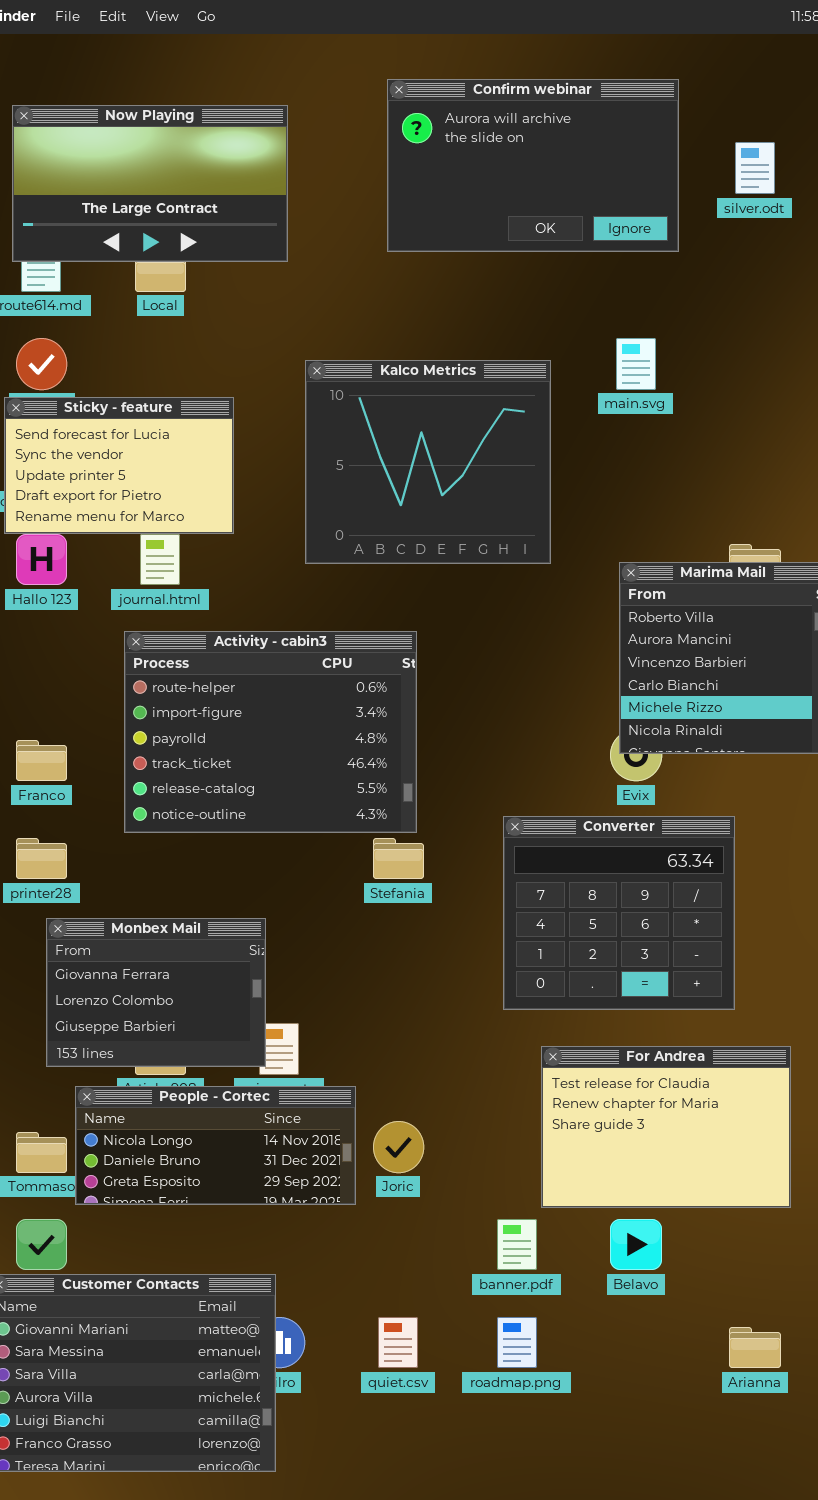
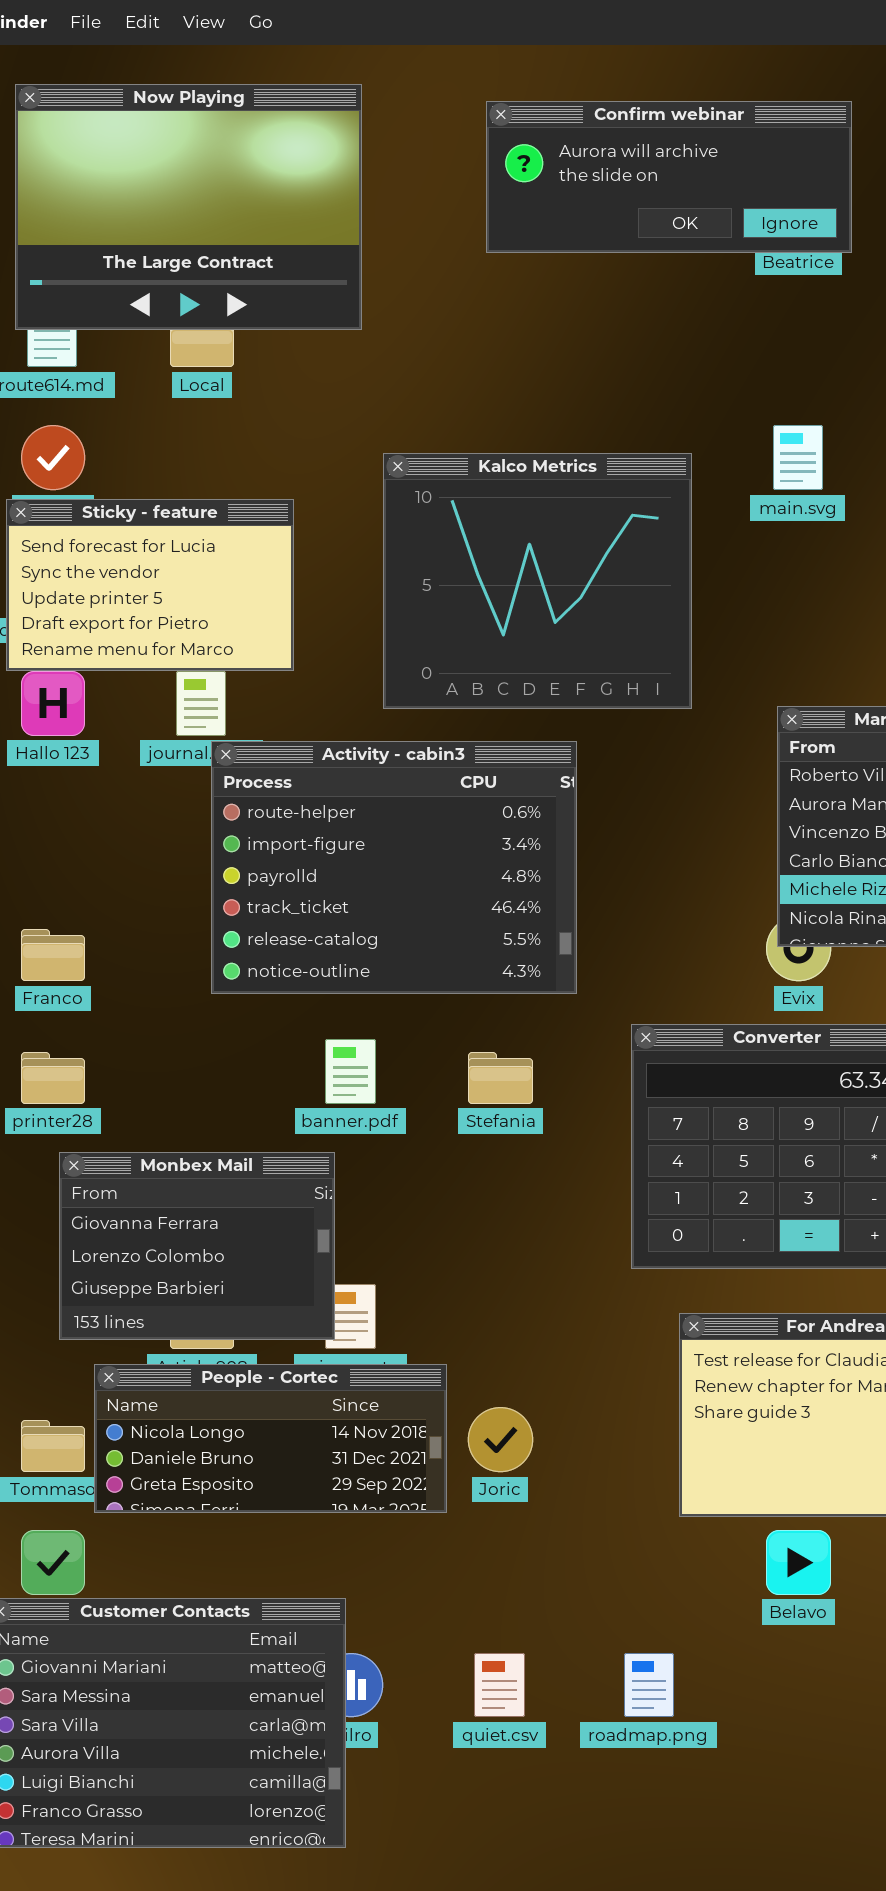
Confirm webinar: [387,79,679,252] -> [486,101,852,253], resized
Now Playing: [12,105,288,262] -> [15,84,362,330], resized
Activity - cabin3: [124,631,417,833] -> [211,741,577,994], moved
banner.pdf: [497,1219,537,1270] -> [325,1039,376,1104], moved

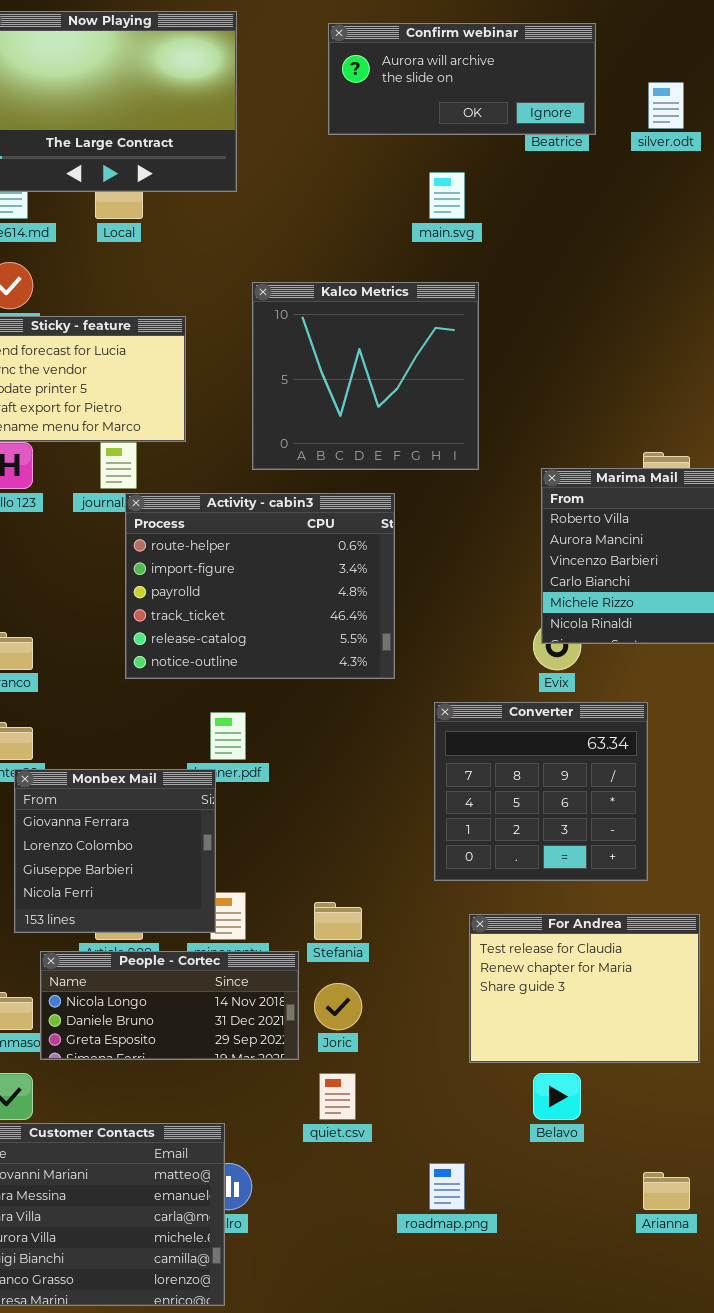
main.svg: [773,425,823,490] -> [429,172,465,219], moved
Stefania: [468,1052,533,1104] -> [314,902,362,940], moved
Monbex Mail: [59,1152,335,1340] -> [14,769,216,933], resized
quiet.csv: [474,1653,525,1717] -> [319,1073,356,1120], moved

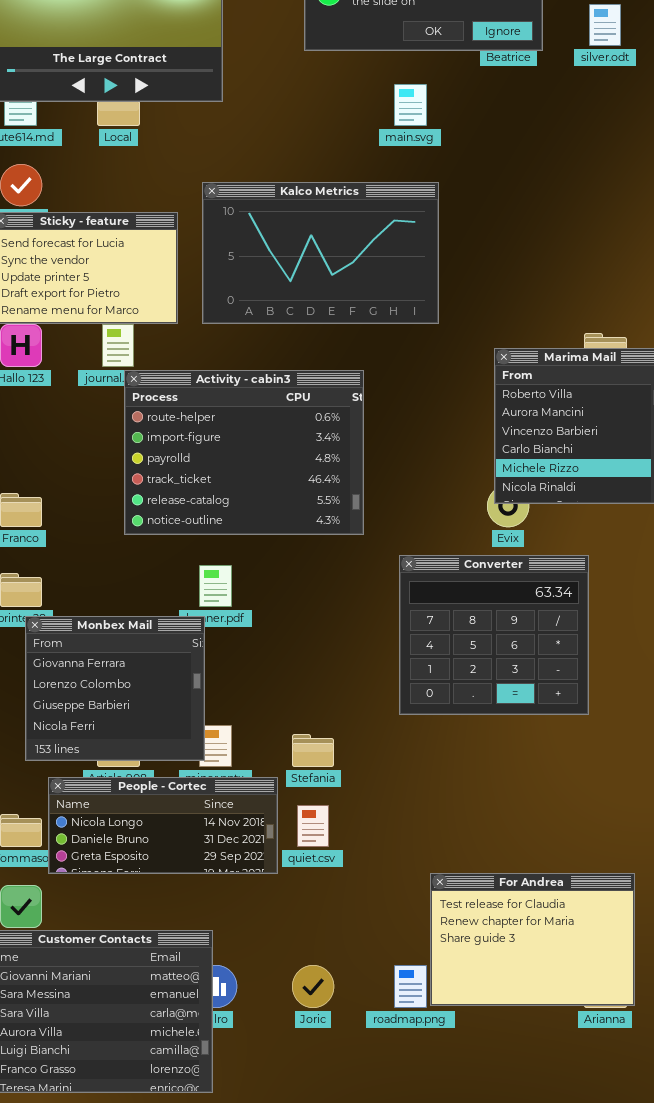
Kalco Metrics: [252,282,479,470] -> [202,182,439,324], resized
For Andrea: [469,914,700,1063] -> [430,873,635,1006], moved
Joric: [314,983,362,1030] -> [292,965,334,1008], moved
quiet.csv: [319,1073,356,1120] -> [297,805,329,847], moved

